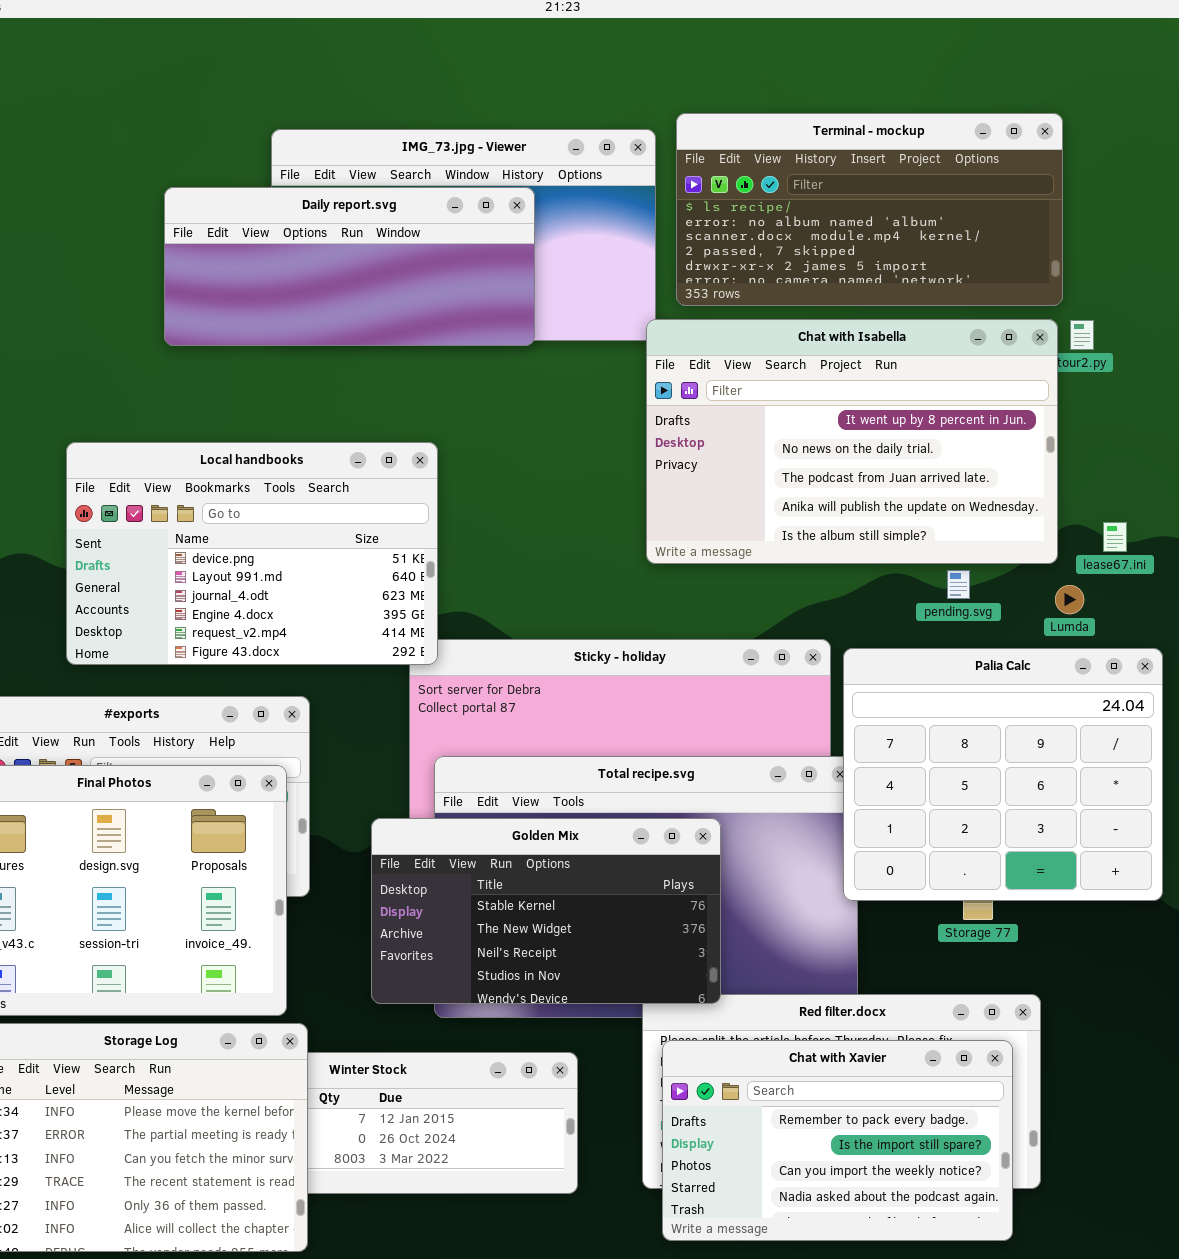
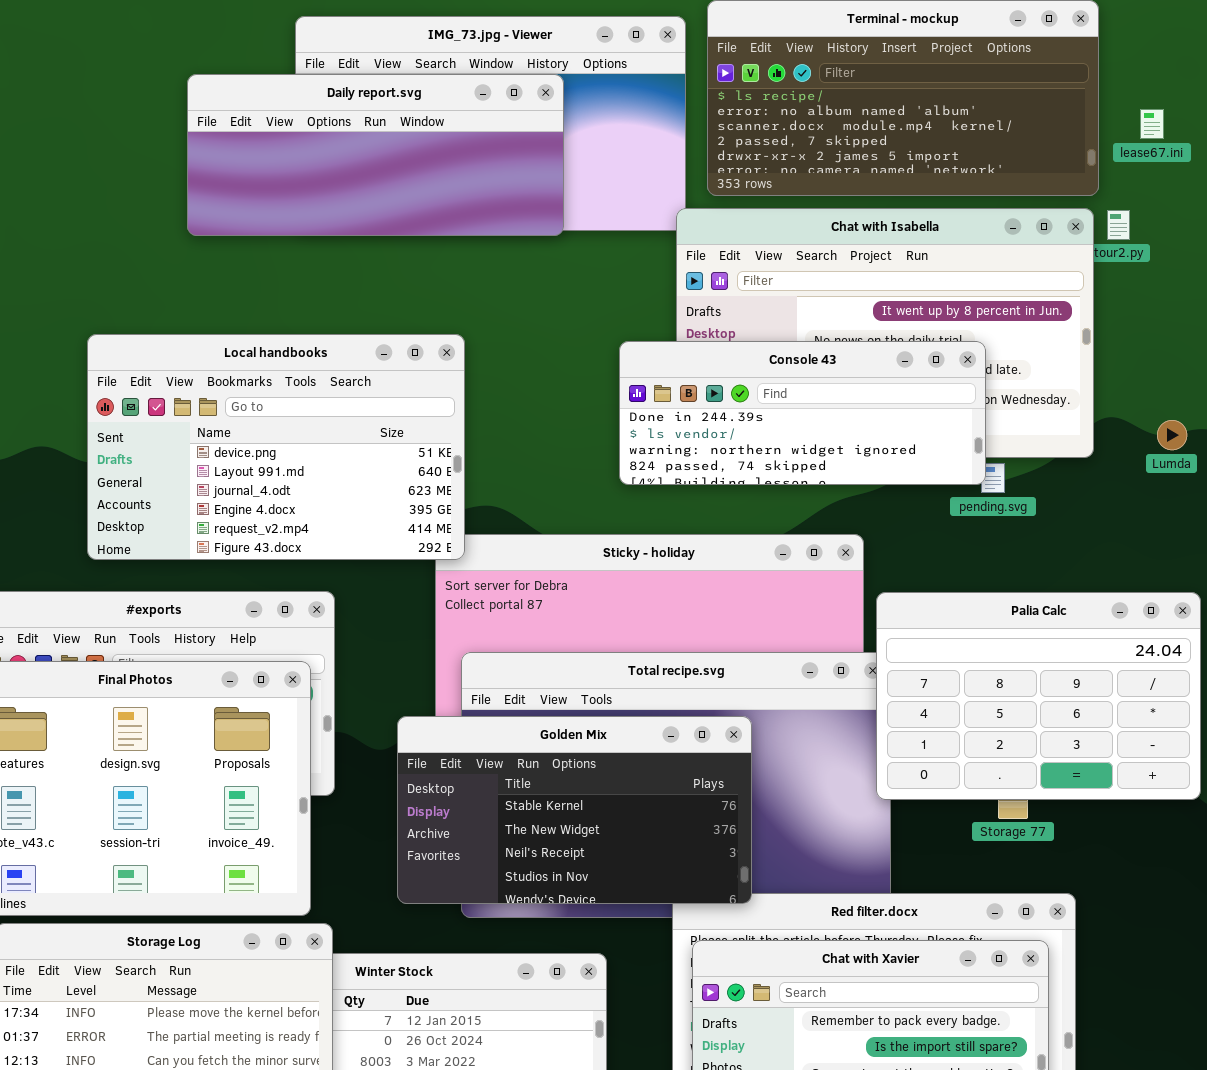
Console 43: none -> [619,341,986,485], opened
lease67.ini: [1103,522,1127,552] -> [1140,109,1164,139], moved
Lumda: [1055,585,1084,614] -> [1157,420,1187,450], moved
Palia Calc: [843,648,1163,901] -> [876,592,1201,800], resized

